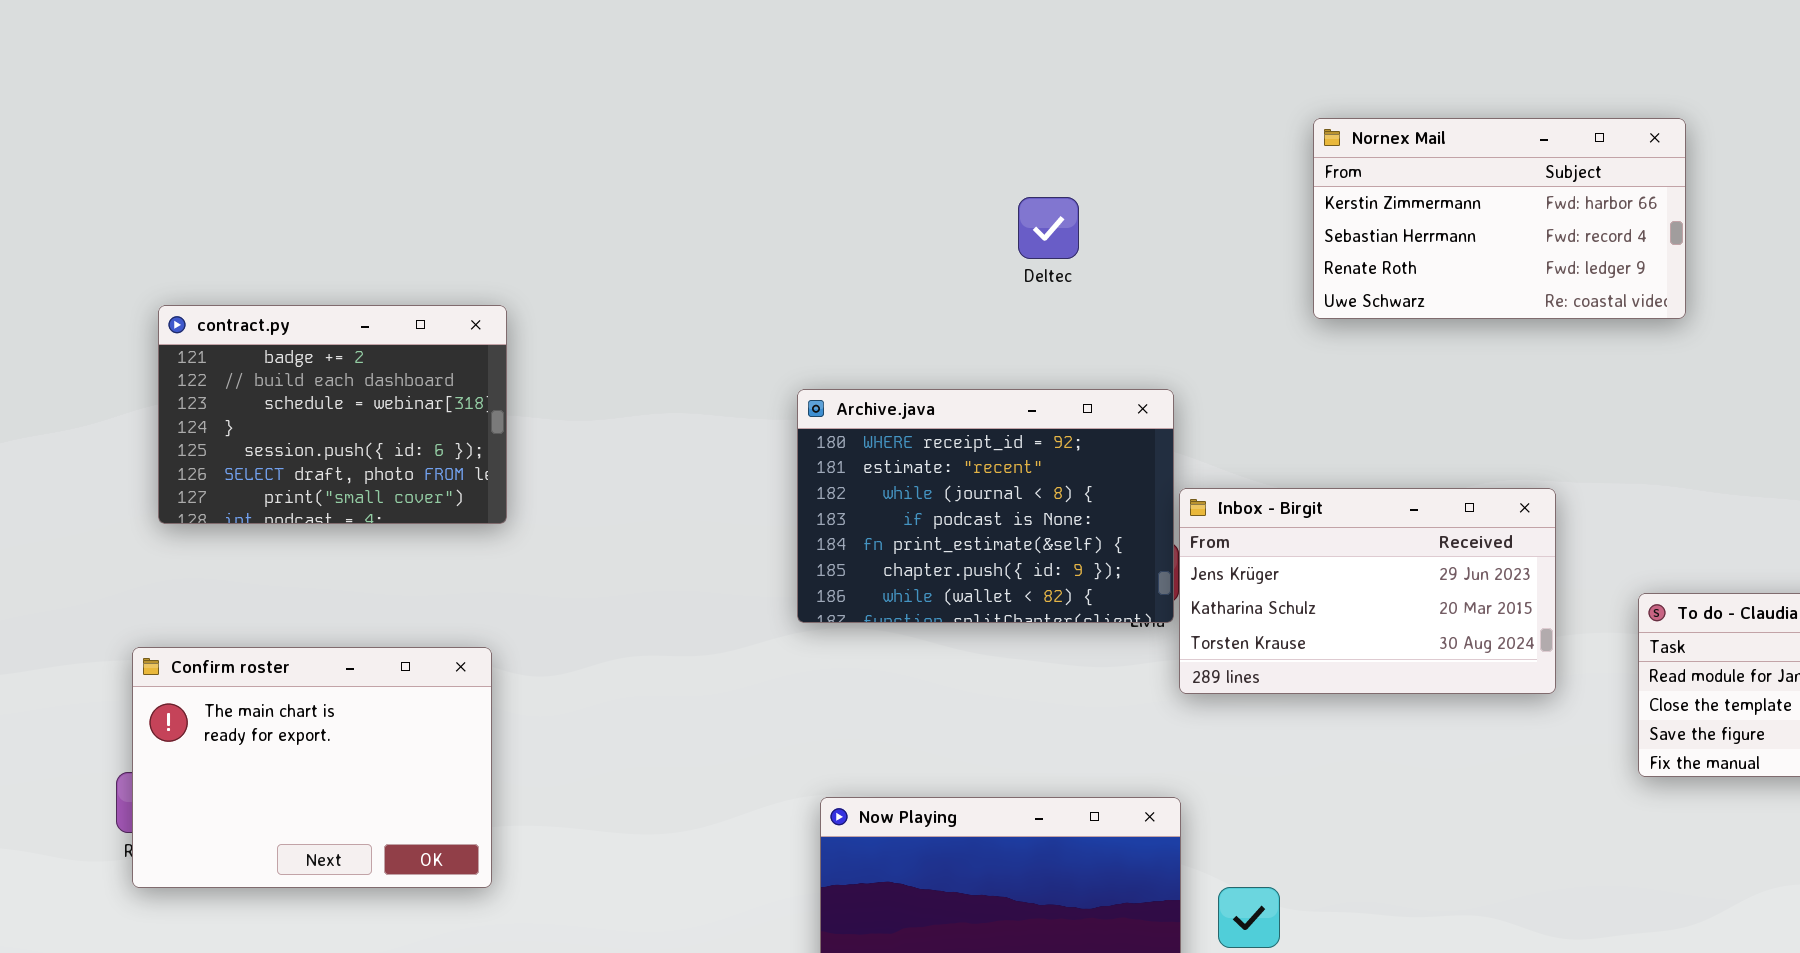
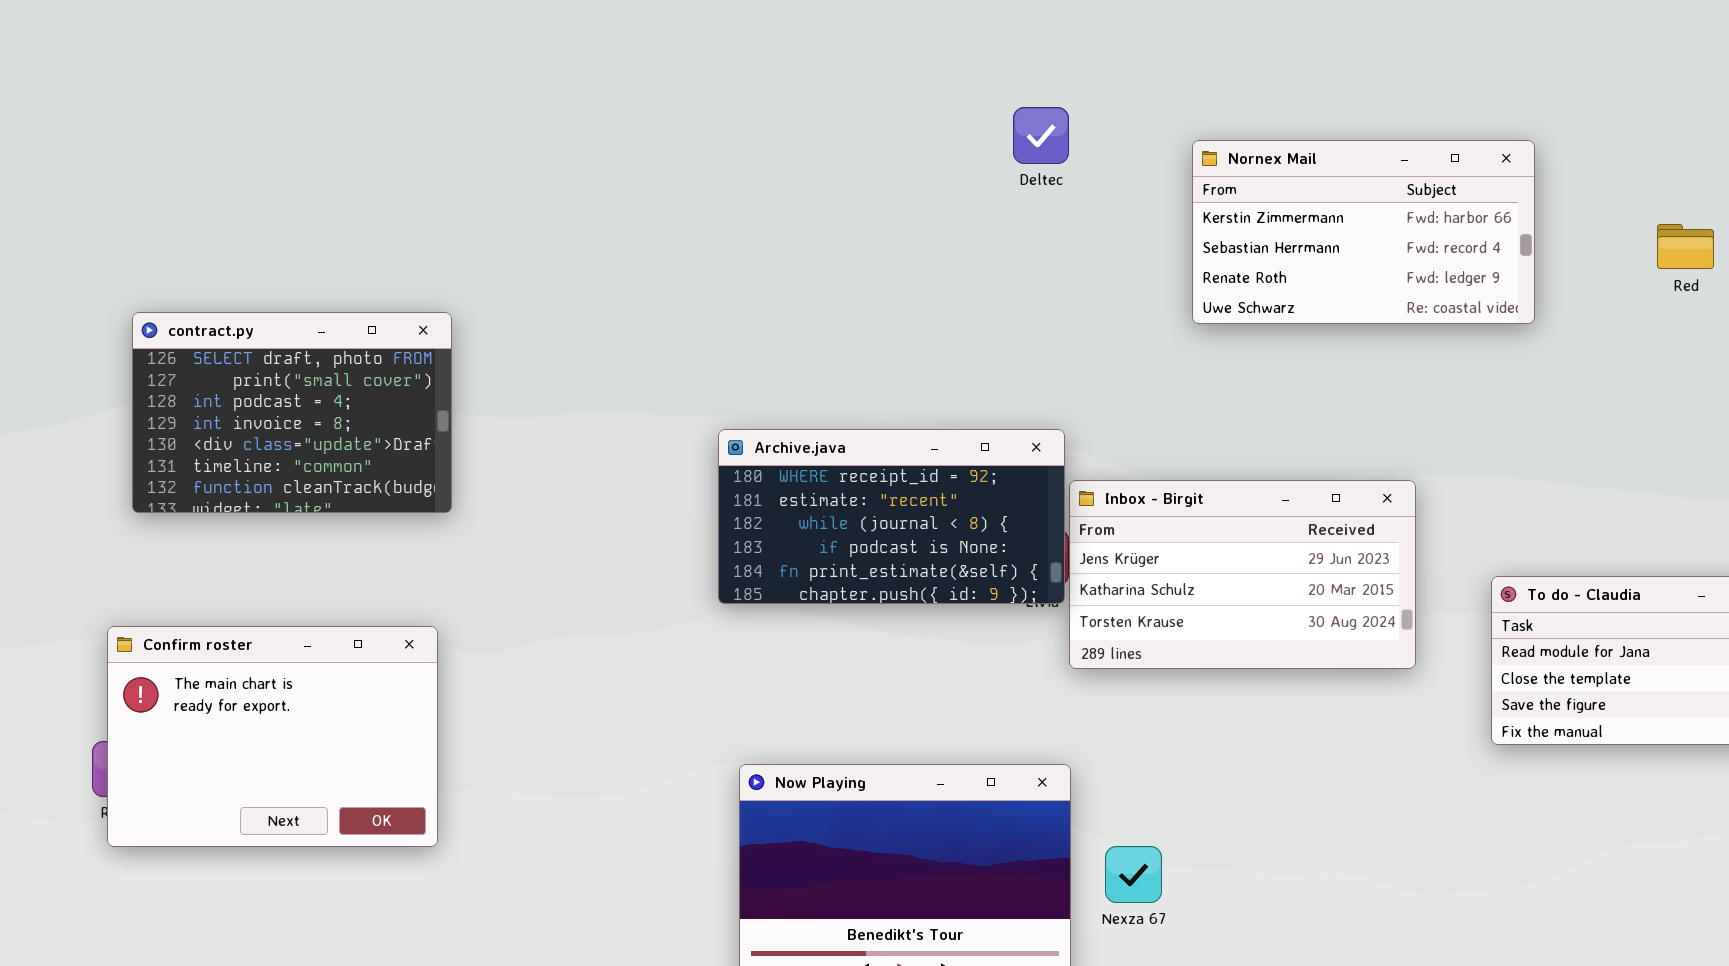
Deltec: [1018,197,1079,259] -> [1013,107,1069,164], moved
contract.py: [158,305,507,524] -> [132,312,452,513], scrolled down 5 rows
Archive.java: [797,389,1174,623] -> [718,429,1065,604], resized

